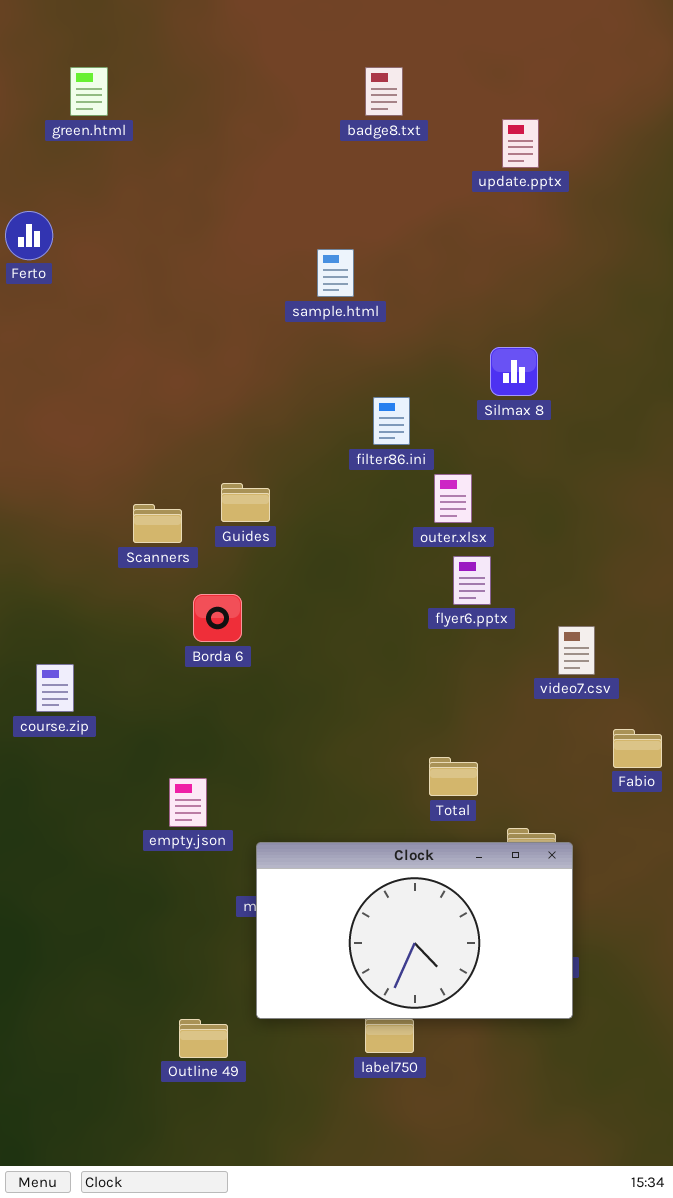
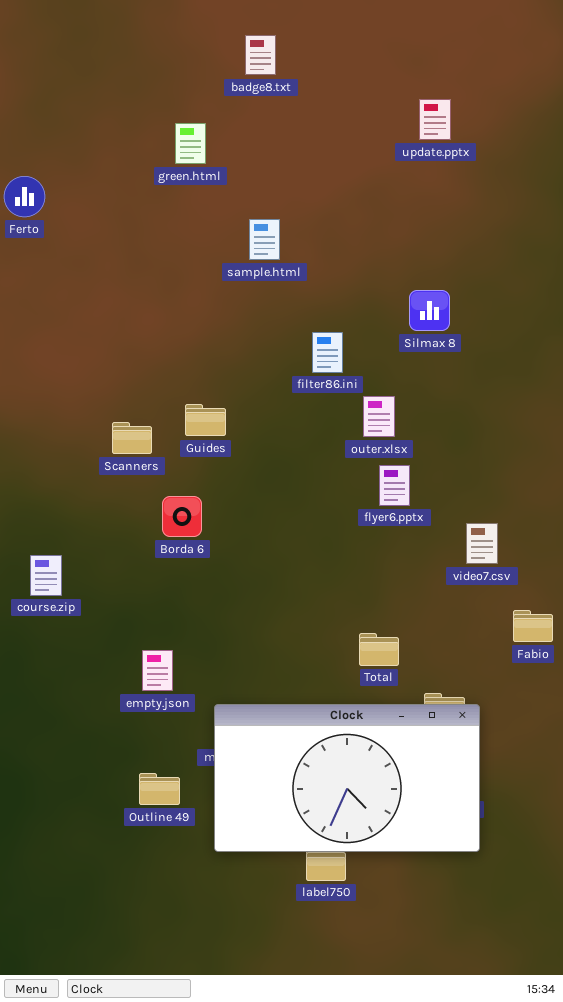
green.html: [70,67,108,116] -> [175,123,206,164], moved
badge8.txt: [365,67,403,116] -> [245,35,276,75], moved
sample.html: [317,249,354,297] -> [249,219,280,260], moved
Outline 49: [179,1019,228,1058] -> [139,773,180,805], moved

